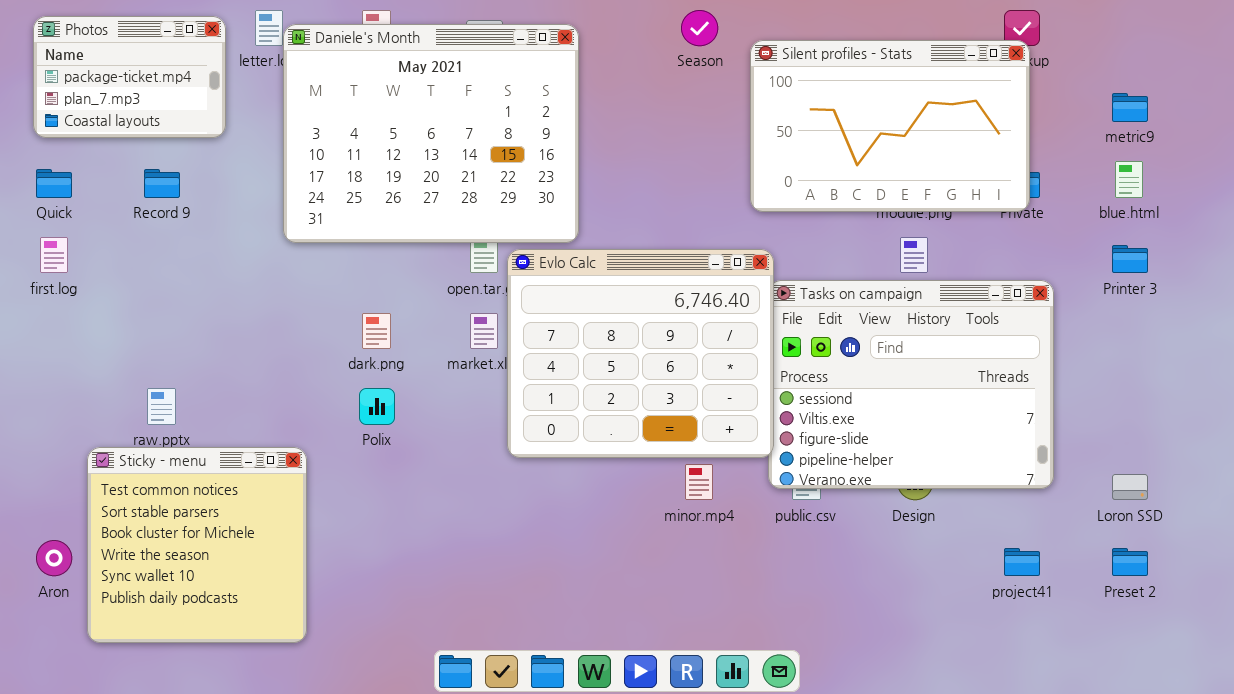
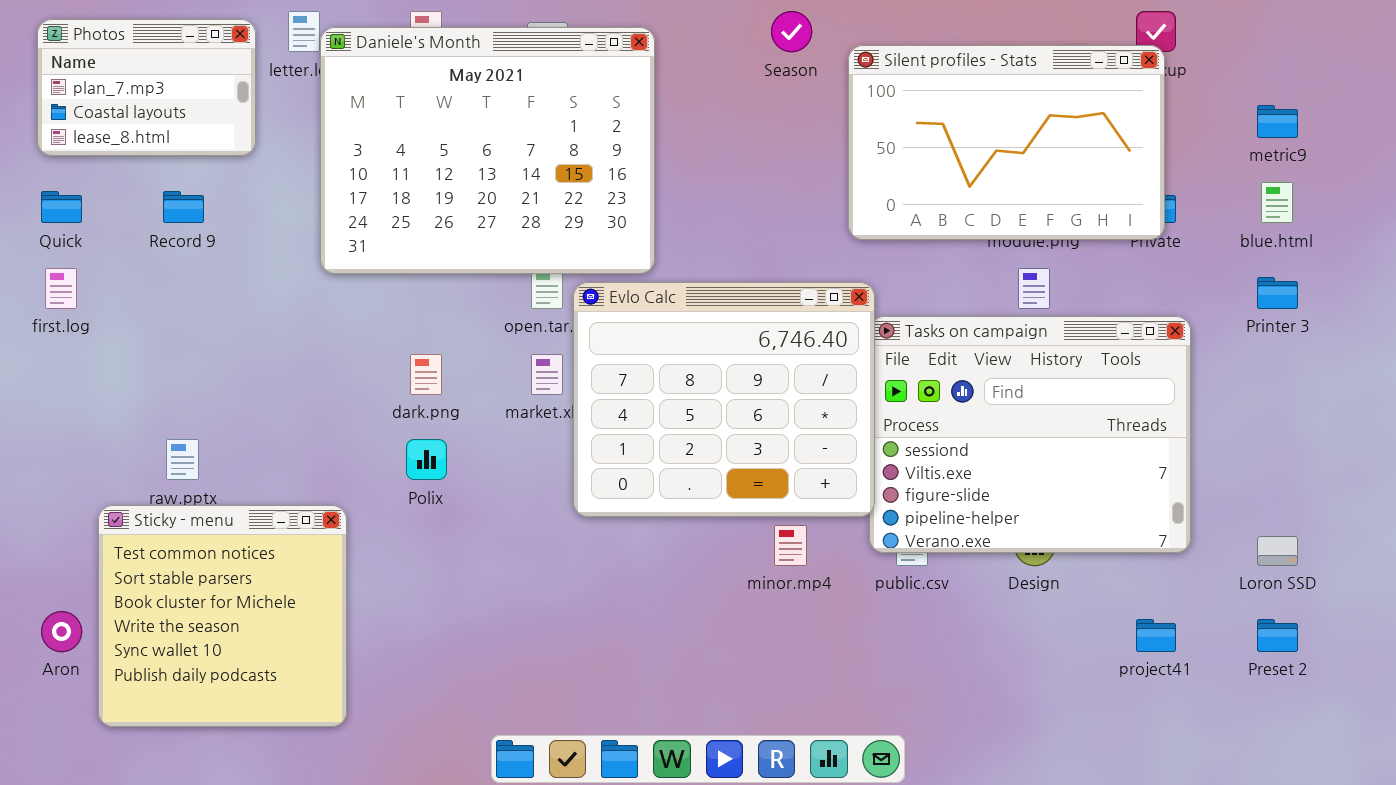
Photos: [33,16,226,138] -> [37,19,256,156], scrolled down 1 row

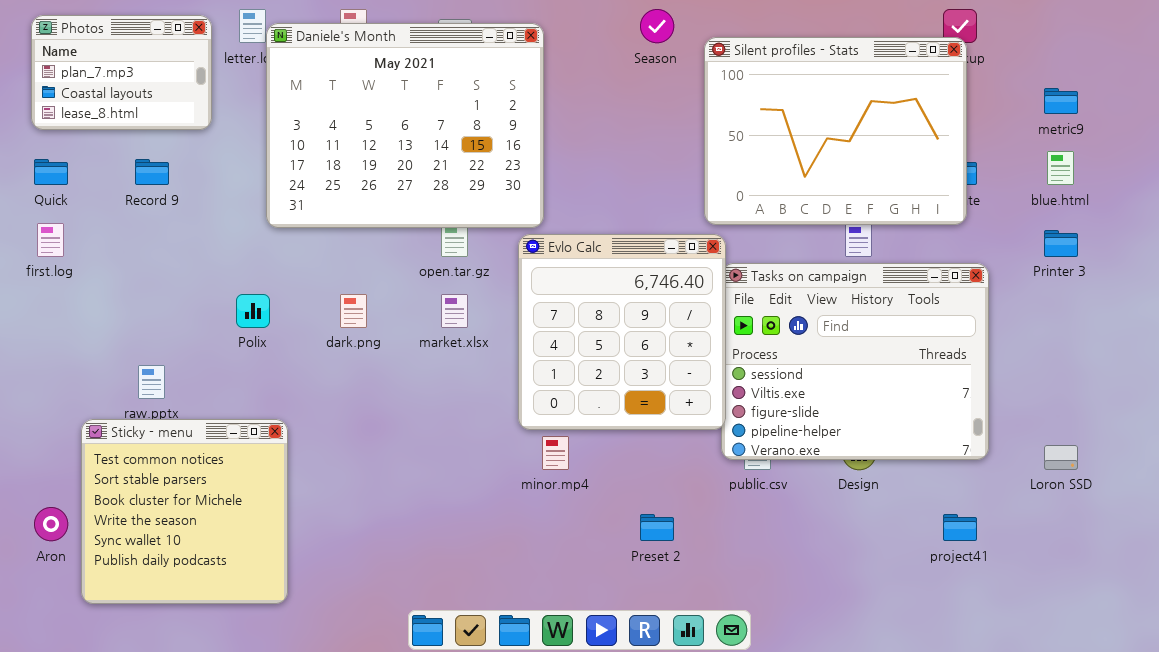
Silent profiles - Stats: [848,45,1165,240] -> [704,37,967,225], resized
Evlo Calc: [573,282,875,517] -> [518,234,726,430], resized
Polix: [406,439,447,480] -> [236,294,270,328], moved
minor.mp4: [774,525,807,566] -> [542,436,569,470], moved
Preset 2: [1257,619,1298,652] -> [640,514,674,541], moved

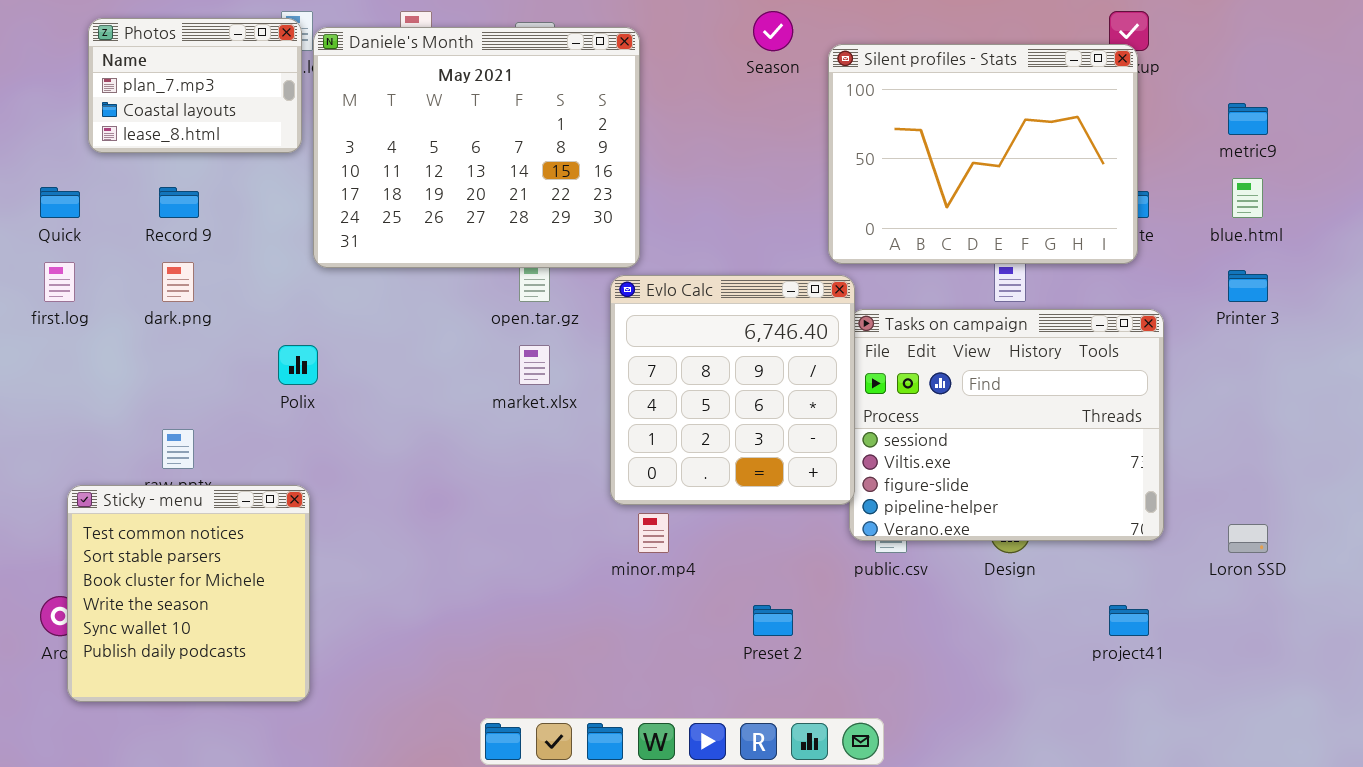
Photos: [31,15,212,130] -> [88,18,302,153], moved
dark.png: [340,294,367,328] -> [162,262,194,302], moved
Sticky - menu: [81,419,288,604] -> [67,485,310,702], moved

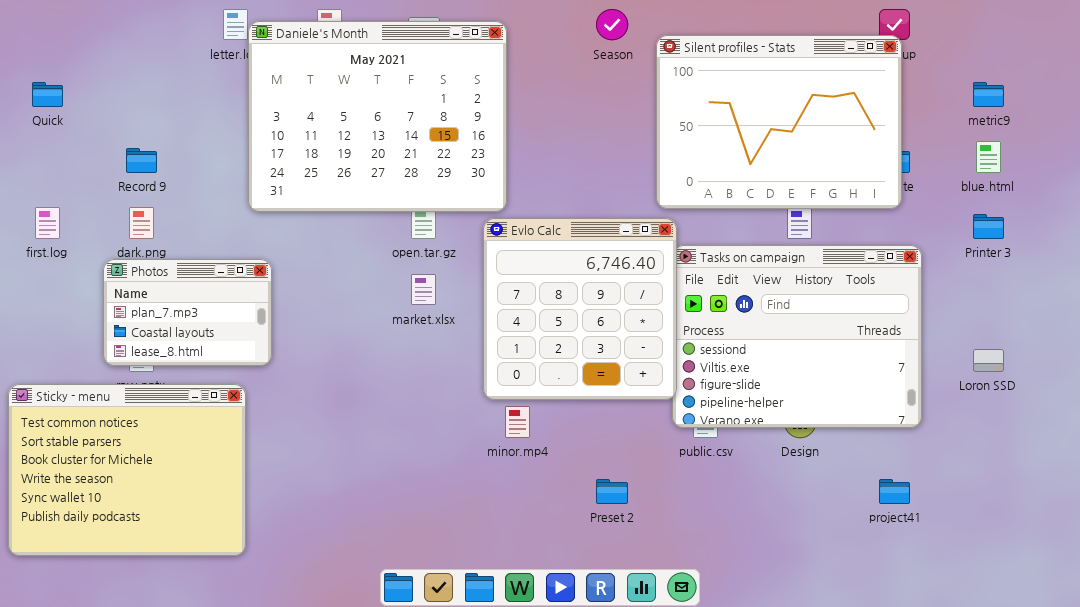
Photos: [88,18,302,153] -> [103,259,272,366], moved
Quick: [40,187,80,218] -> [32,82,63,107], moved
Sticky - menu: [67,485,310,702] -> [8,384,246,556], resized
Loron SSD: [1228,524,1268,553] -> [973,349,1004,372], moved

